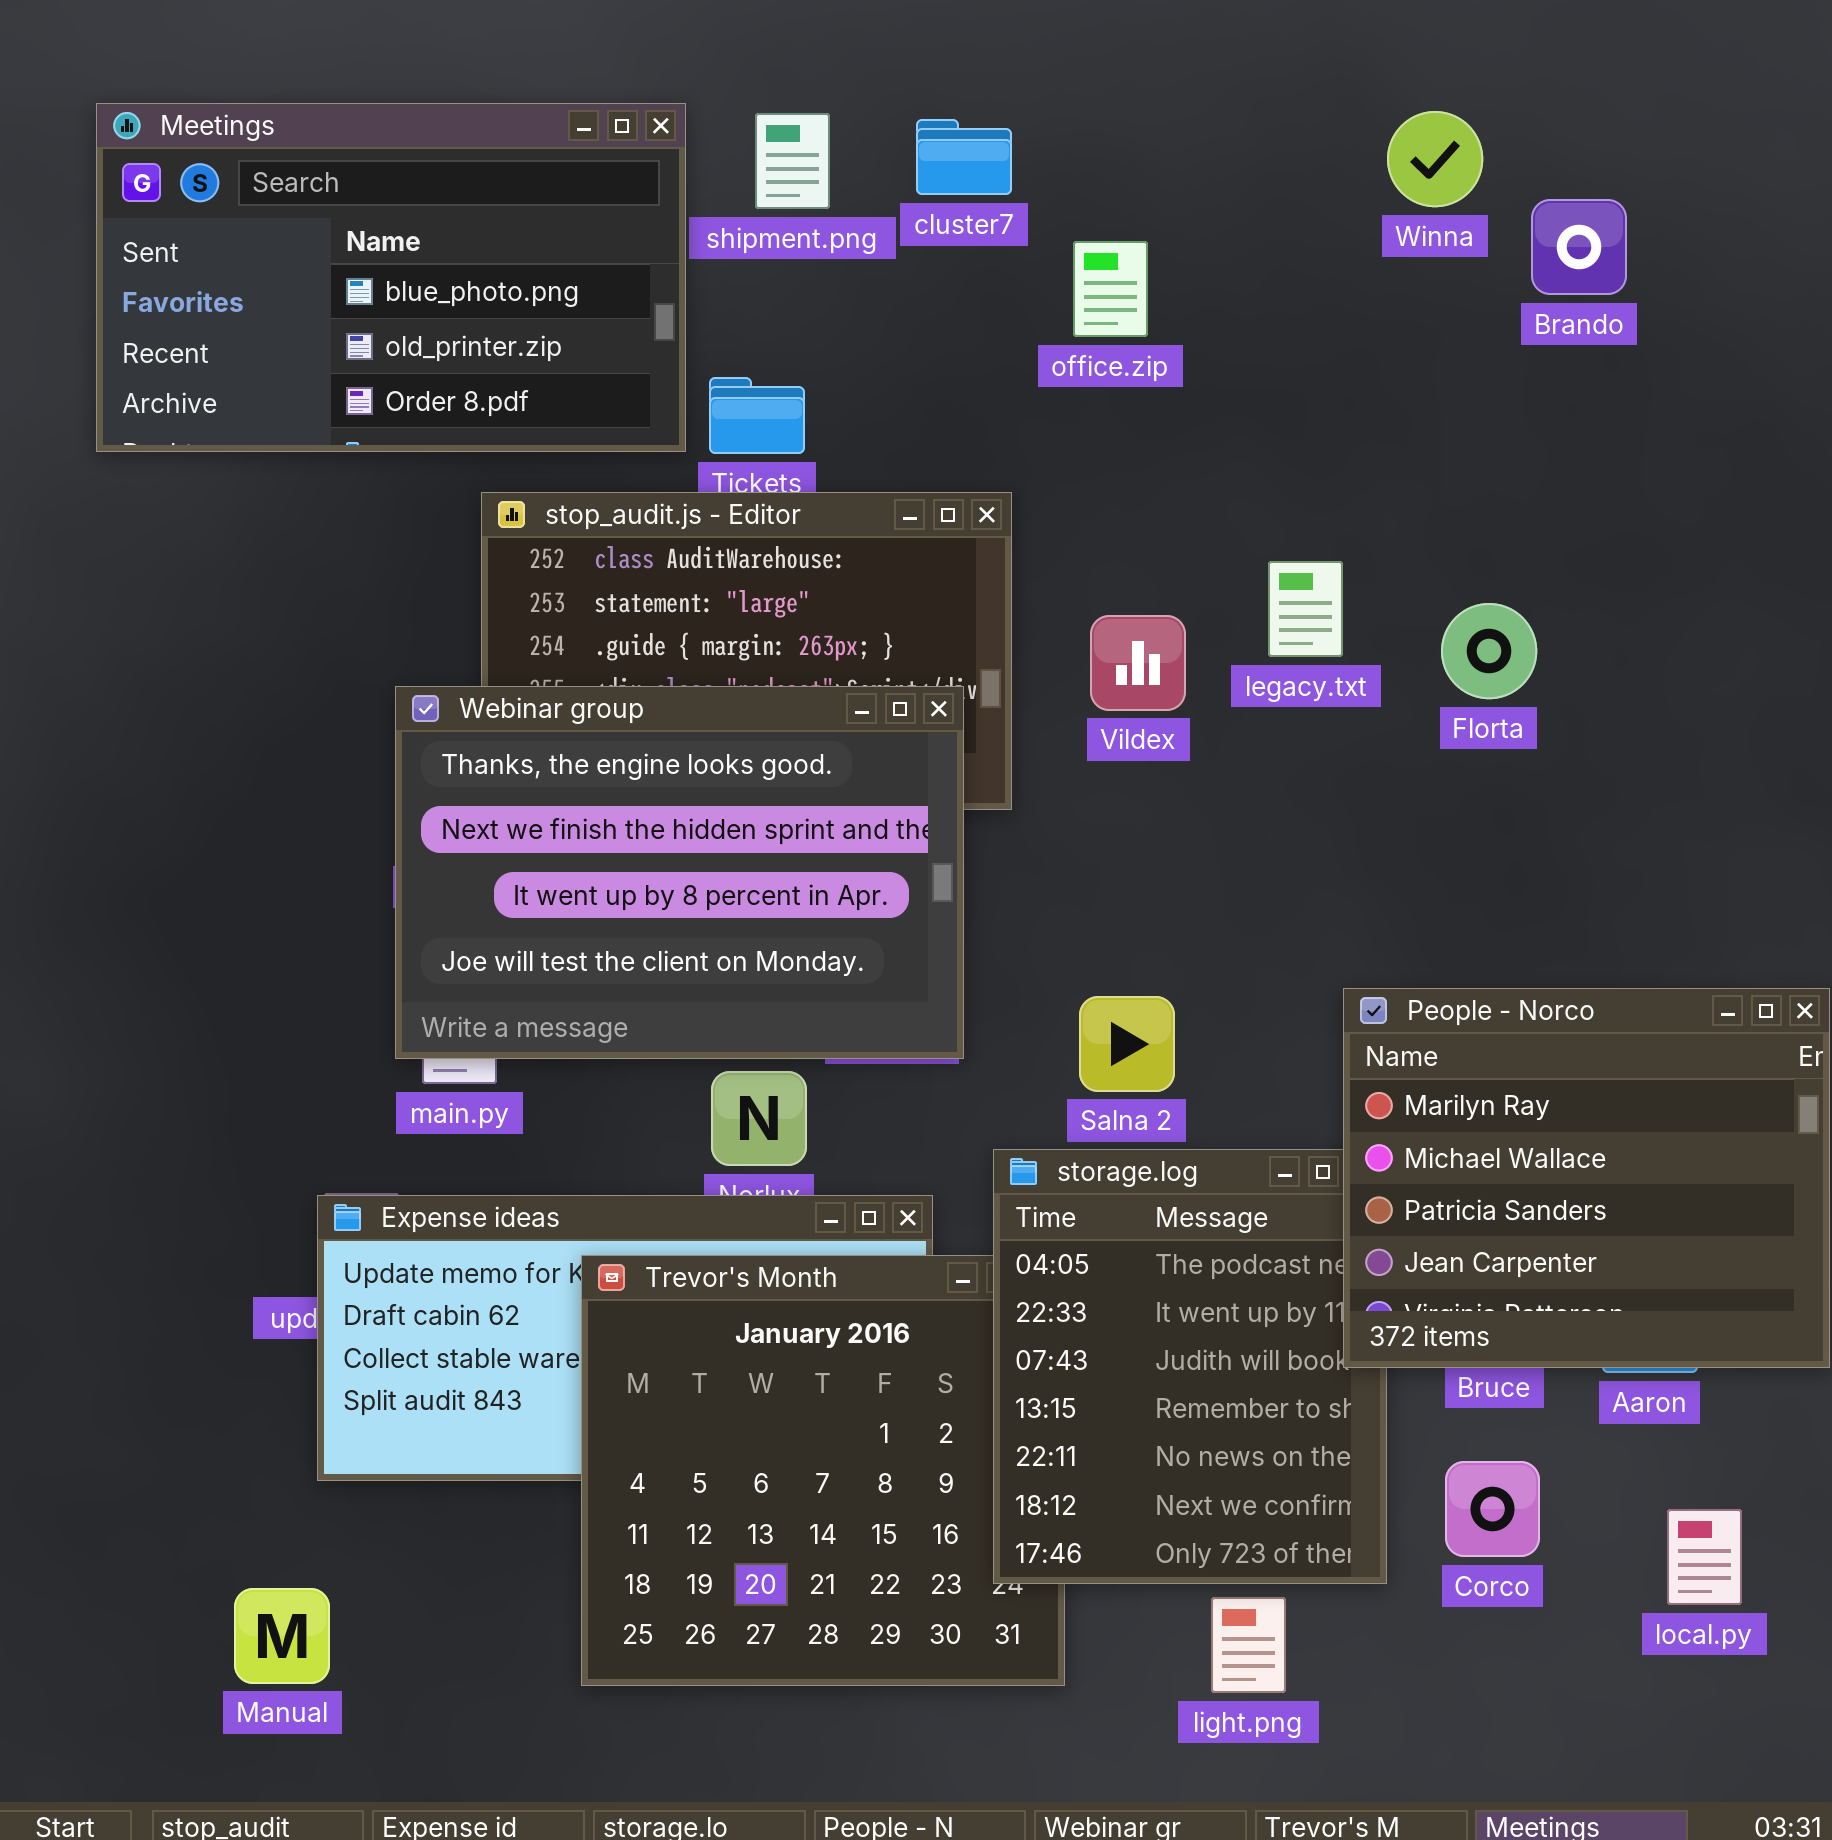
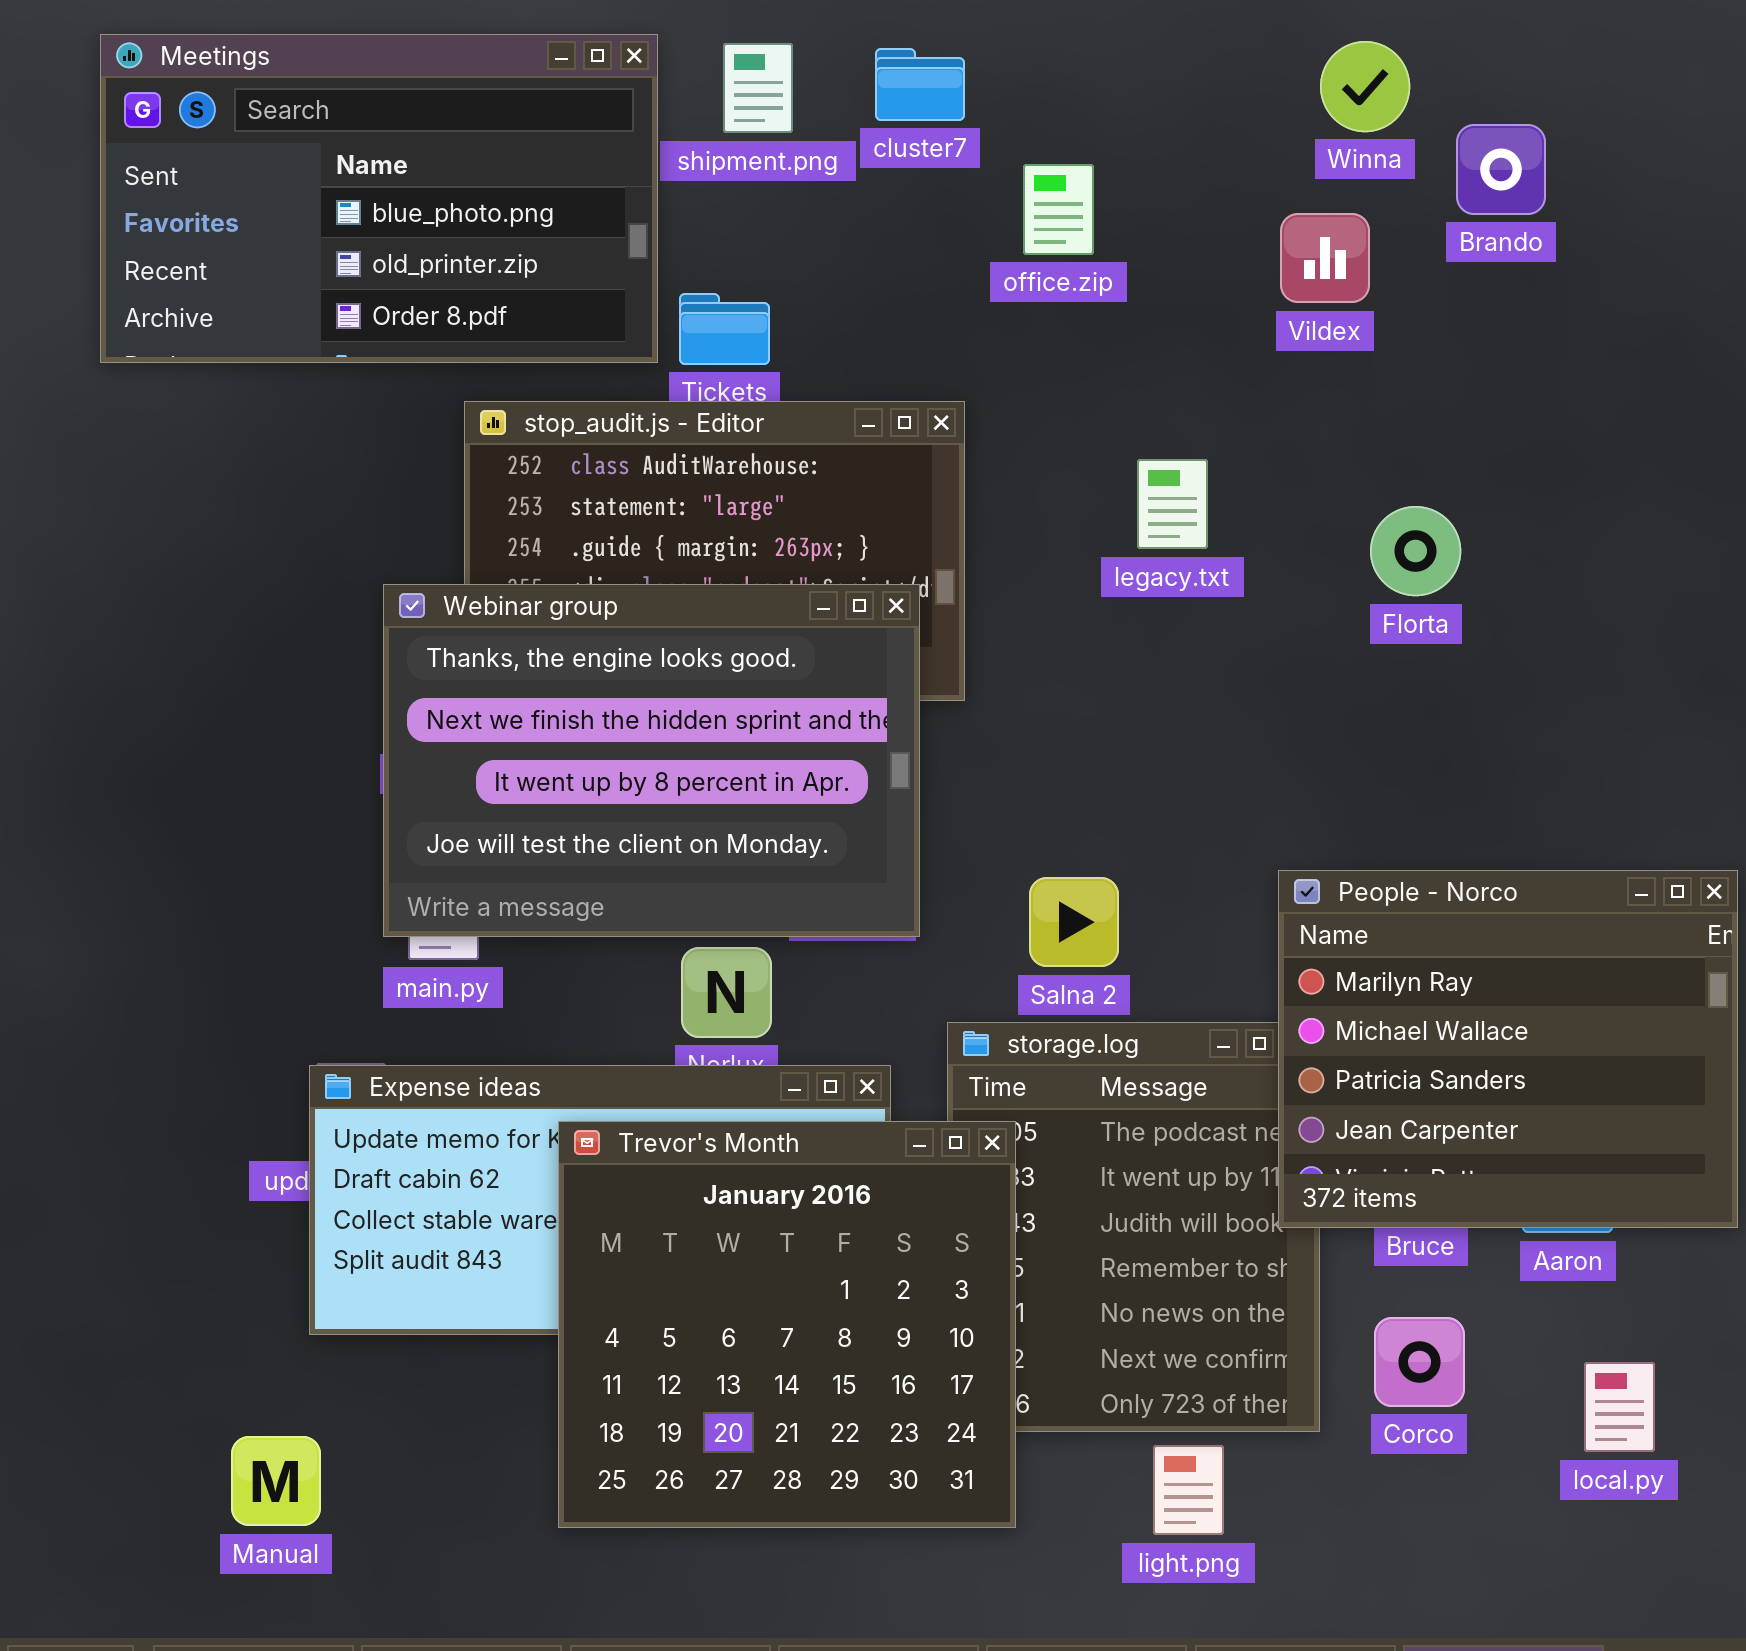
legacy.txt: [1268,561,1343,657] -> [1137,459,1208,549], moved
Vildex: [1090,615,1186,711] -> [1280,213,1370,303], moved
Trevor's Month: [581,1255,1065,1686] -> [558,1121,1016,1528], raised

